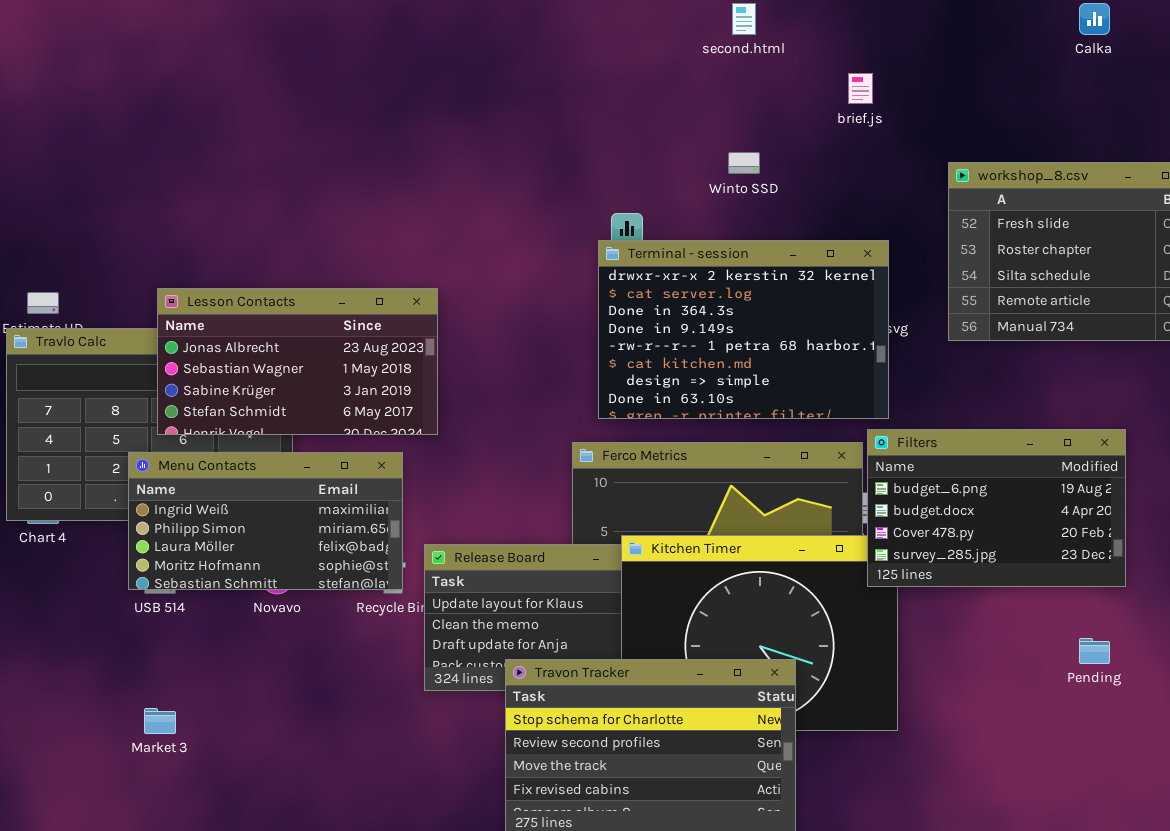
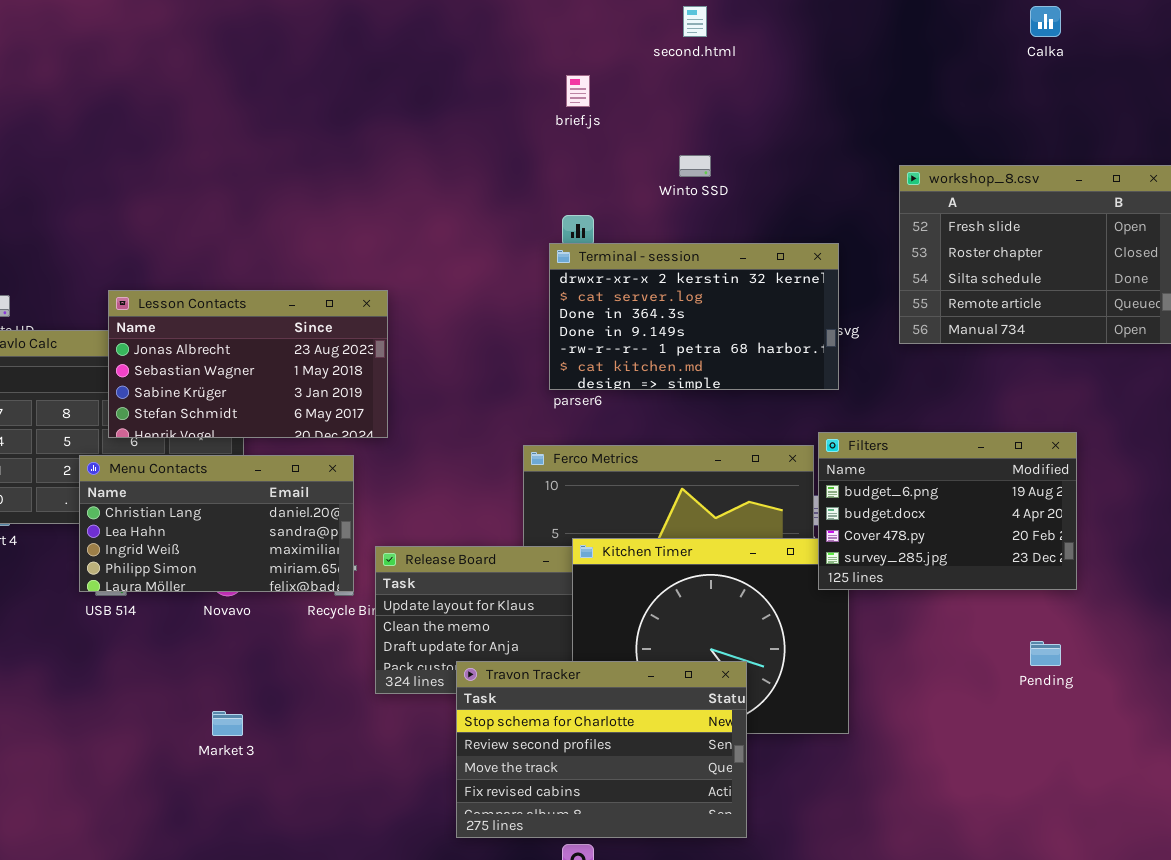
brief.js: [848,73,873,104] -> [566,75,590,107], moved
Terminal - session: [598,240,889,419] -> [549,243,839,390], resized
Menu Contacts: [128,452,403,590] -> [79,455,354,592], scrolled up 2 rows
Market 3: [144,708,176,734] -> [212,711,243,736], moved

